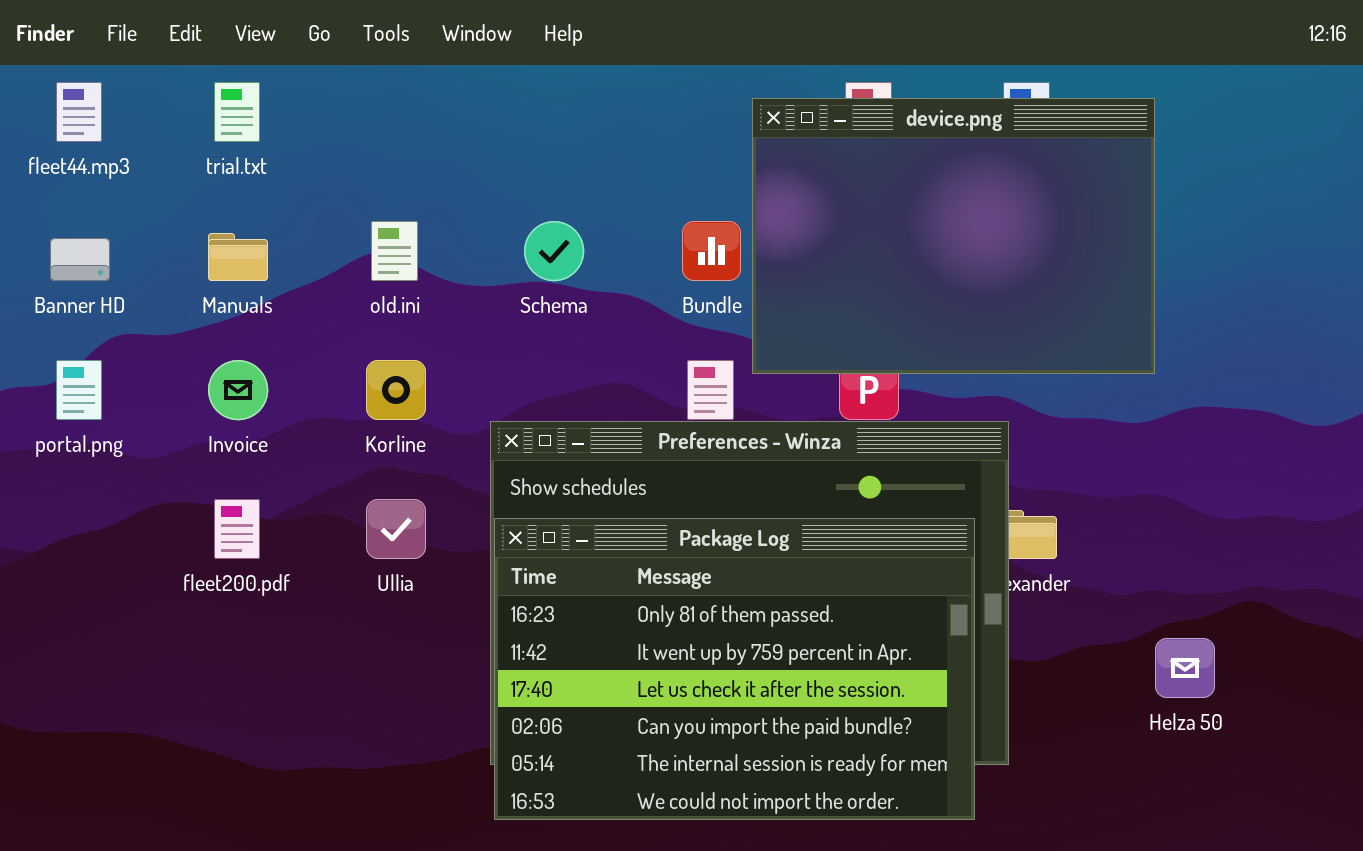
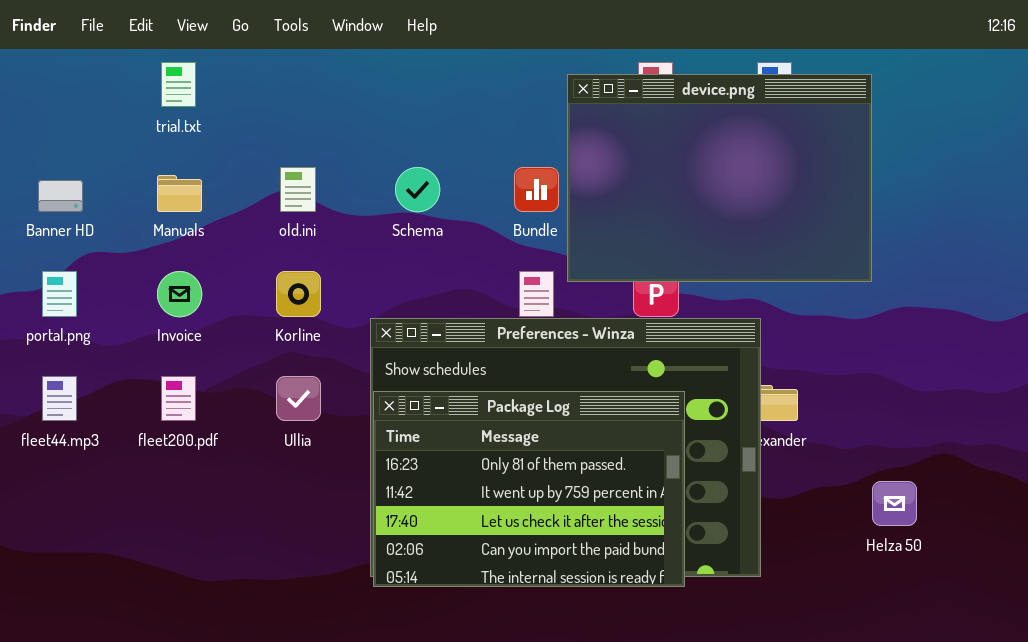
fleet44.mp3: [56,82,102,142] -> [42,376,77,421], moved
Package Log: [494,518,975,820] -> [373,391,685,587], resized

